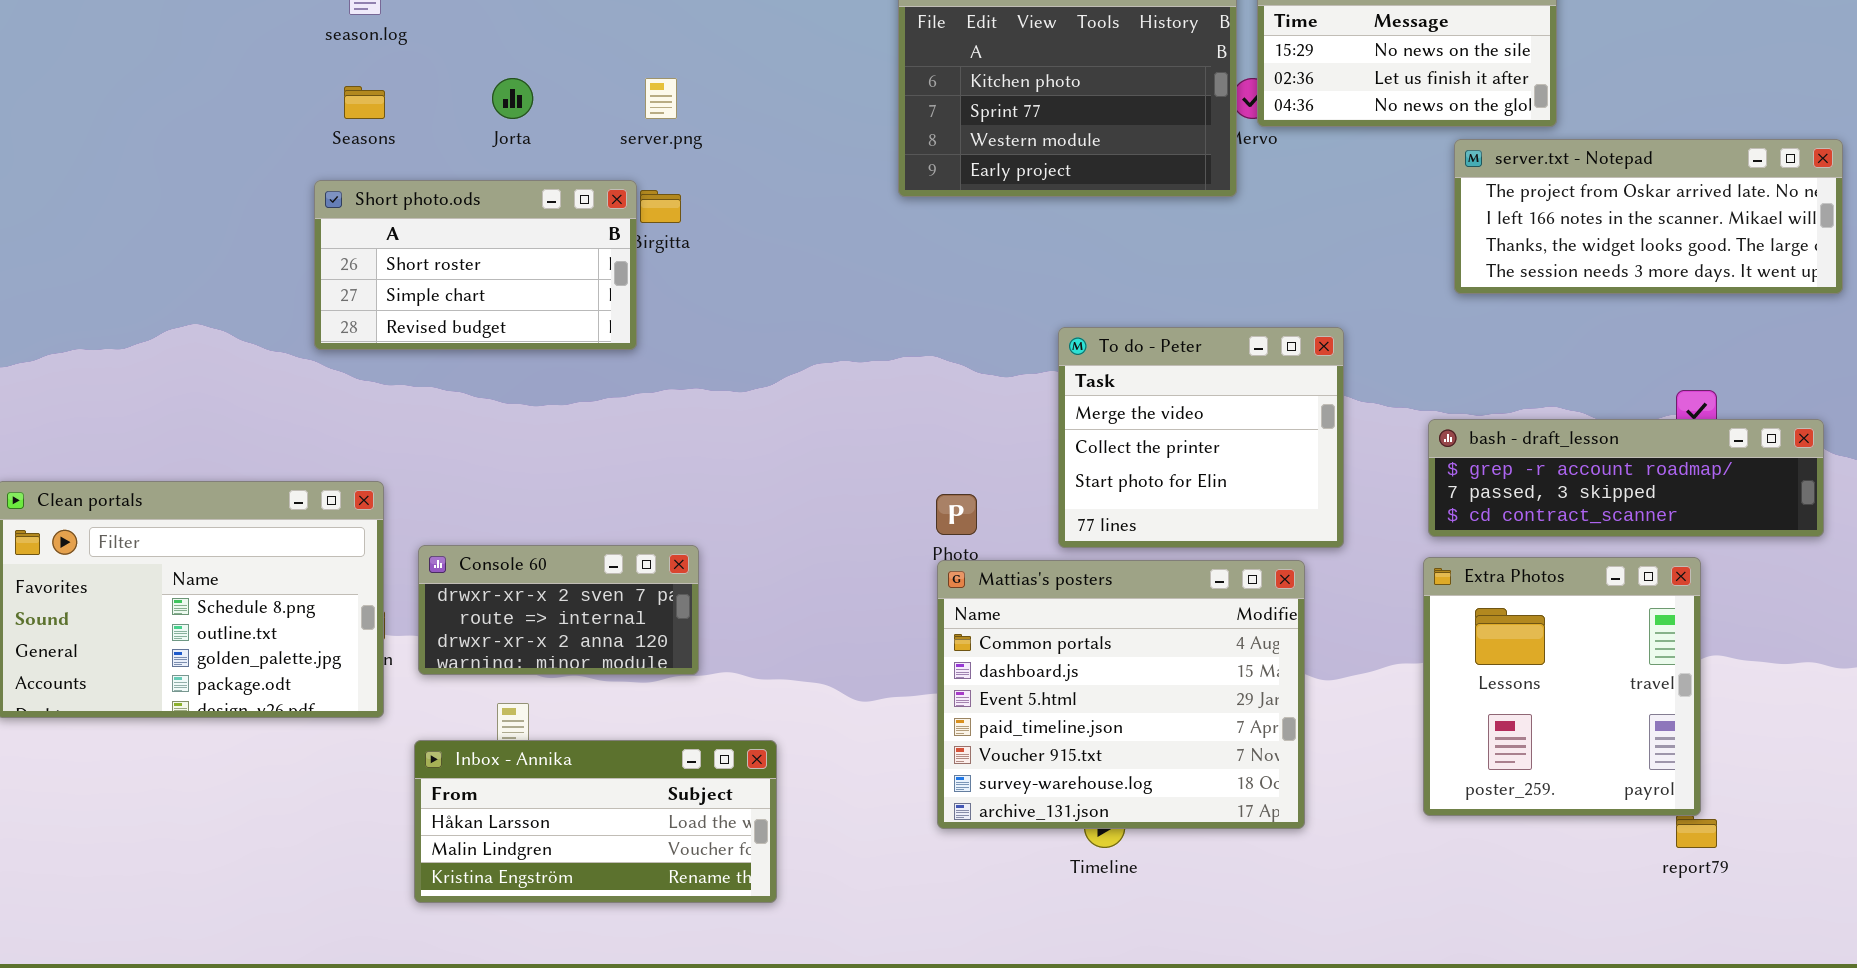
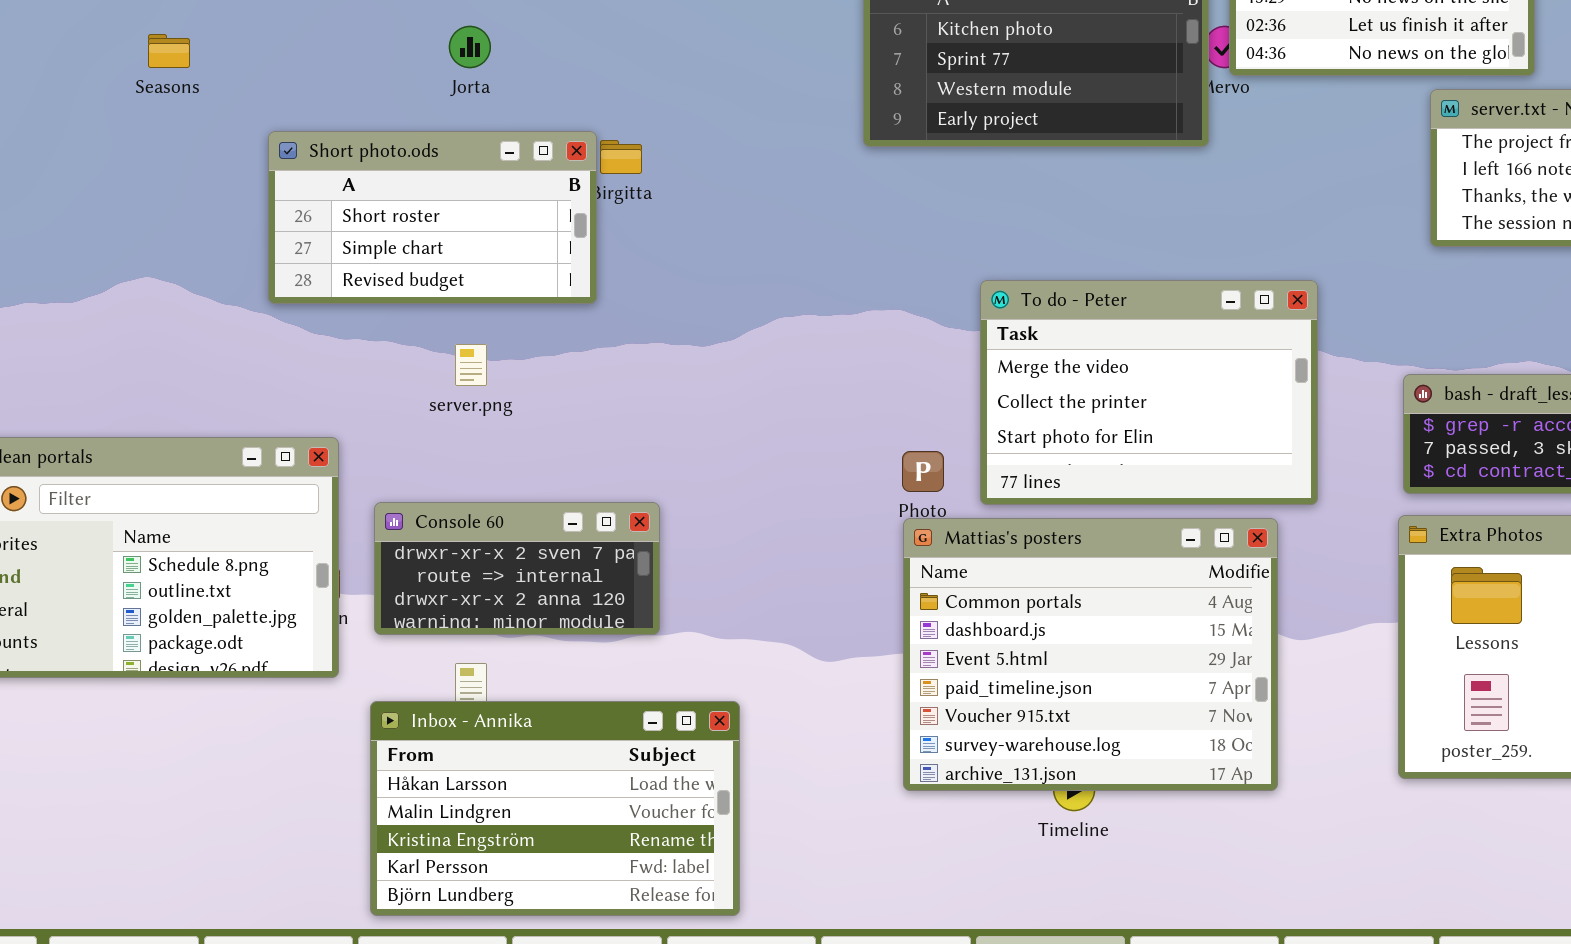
server.png: [645,78,677,119] -> [455,344,487,386], moved
Seasons: [344,86,385,119] -> [148,34,190,68], moved
To do - Peter: [1058,327,1344,548] -> [980,280,1318,505], resized
Inbox - Annika: [414,740,777,903] -> [370,701,740,916], resized

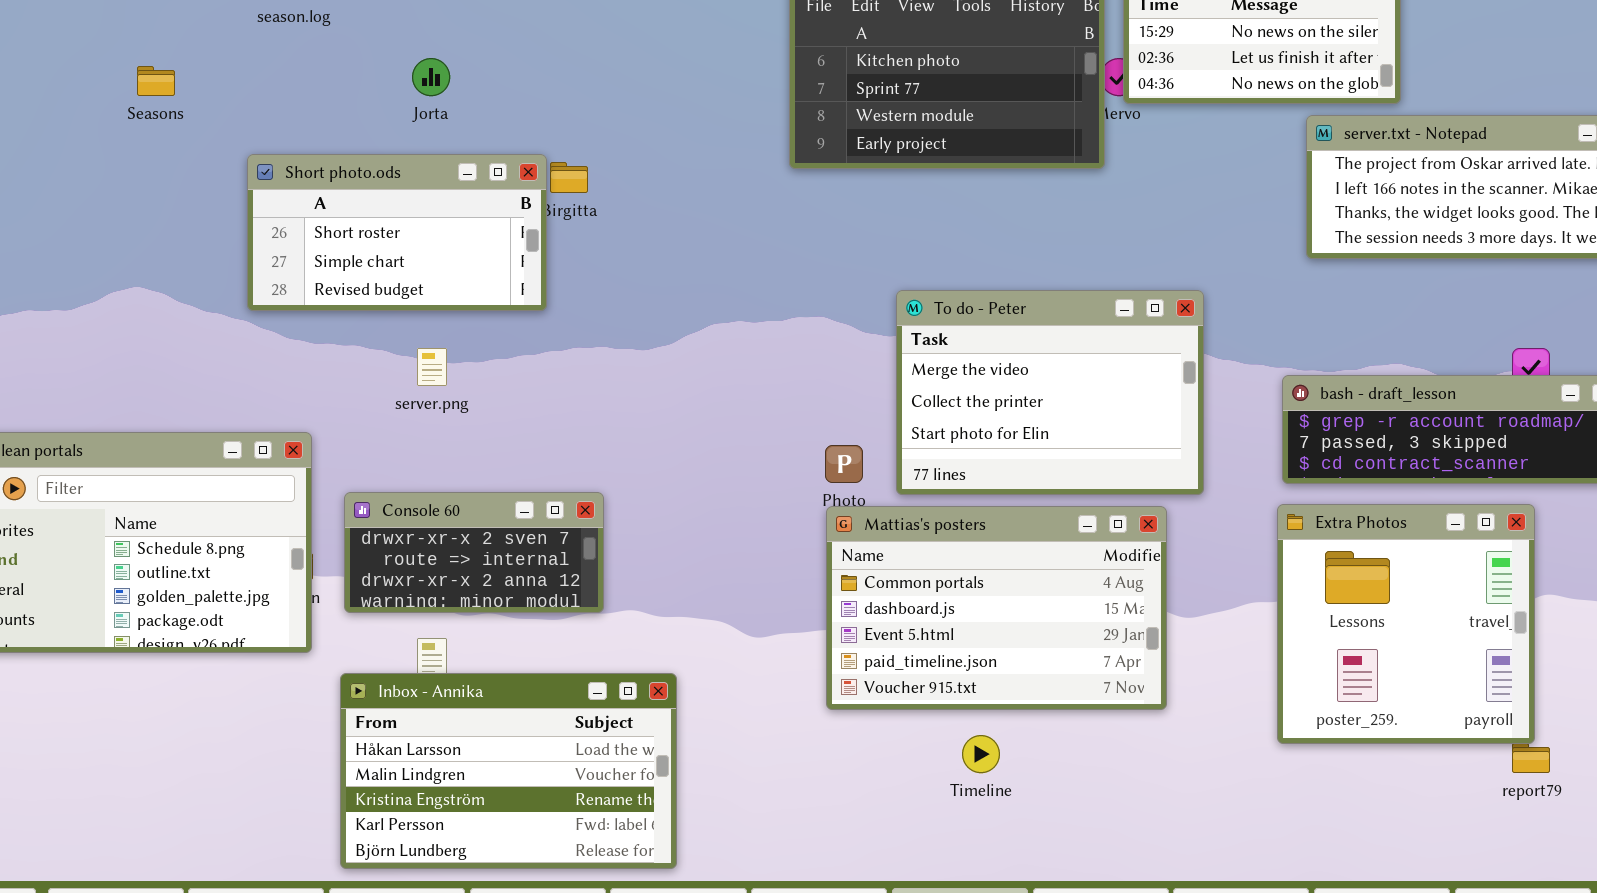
Mattias's posters: [903,518,1278,791] -> [826,506,1167,710], resized

